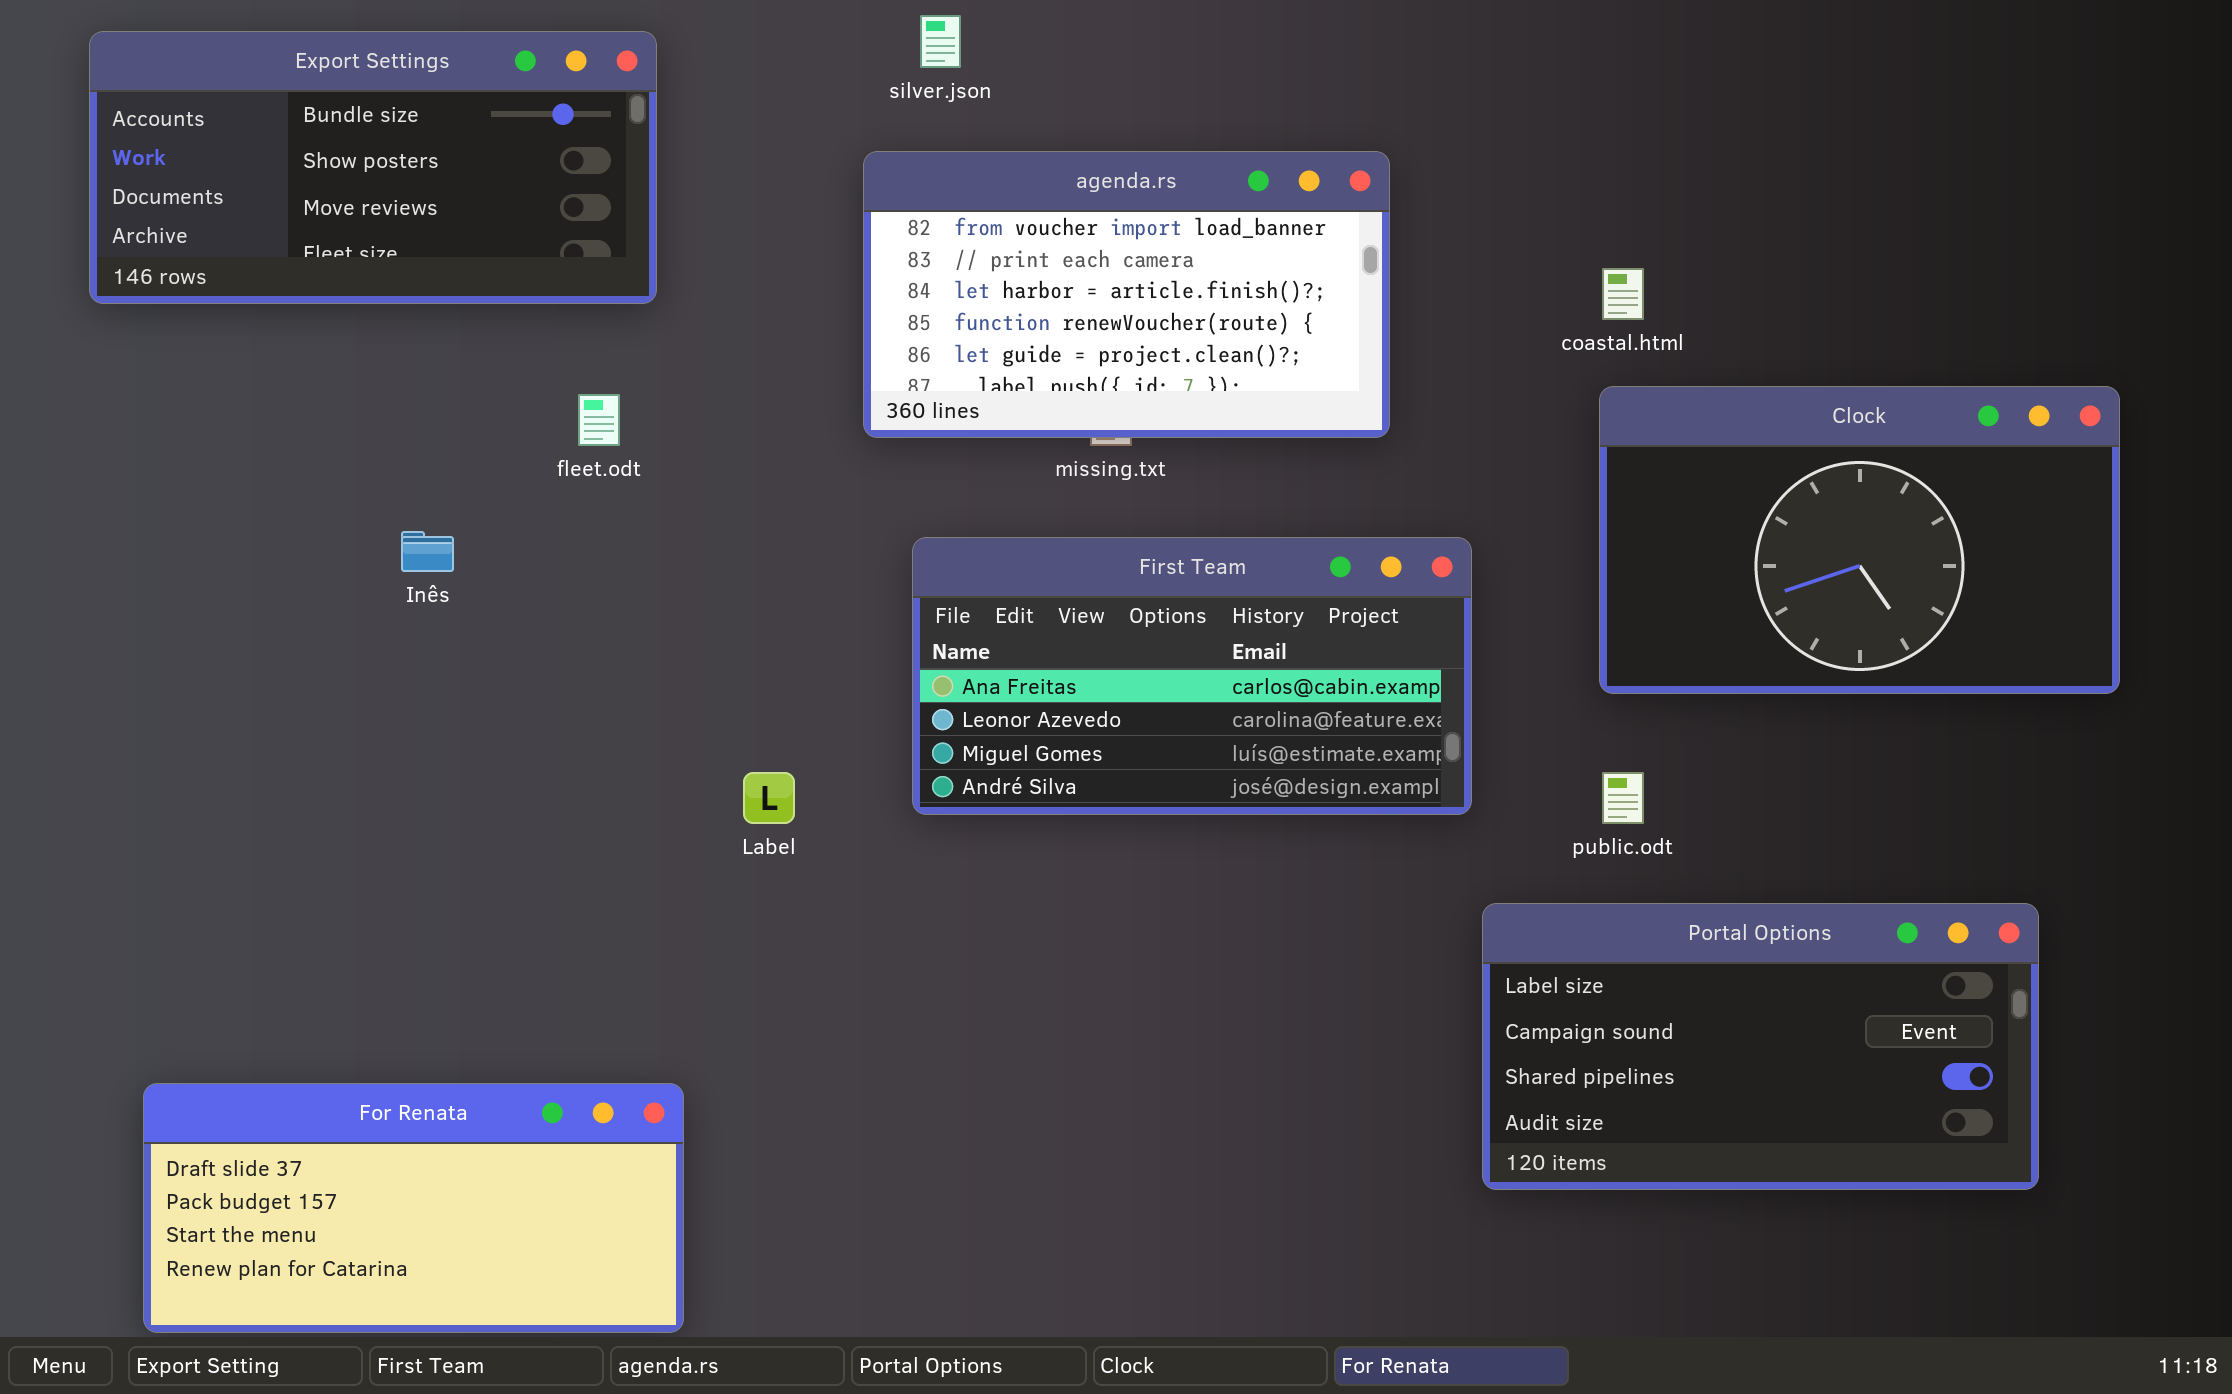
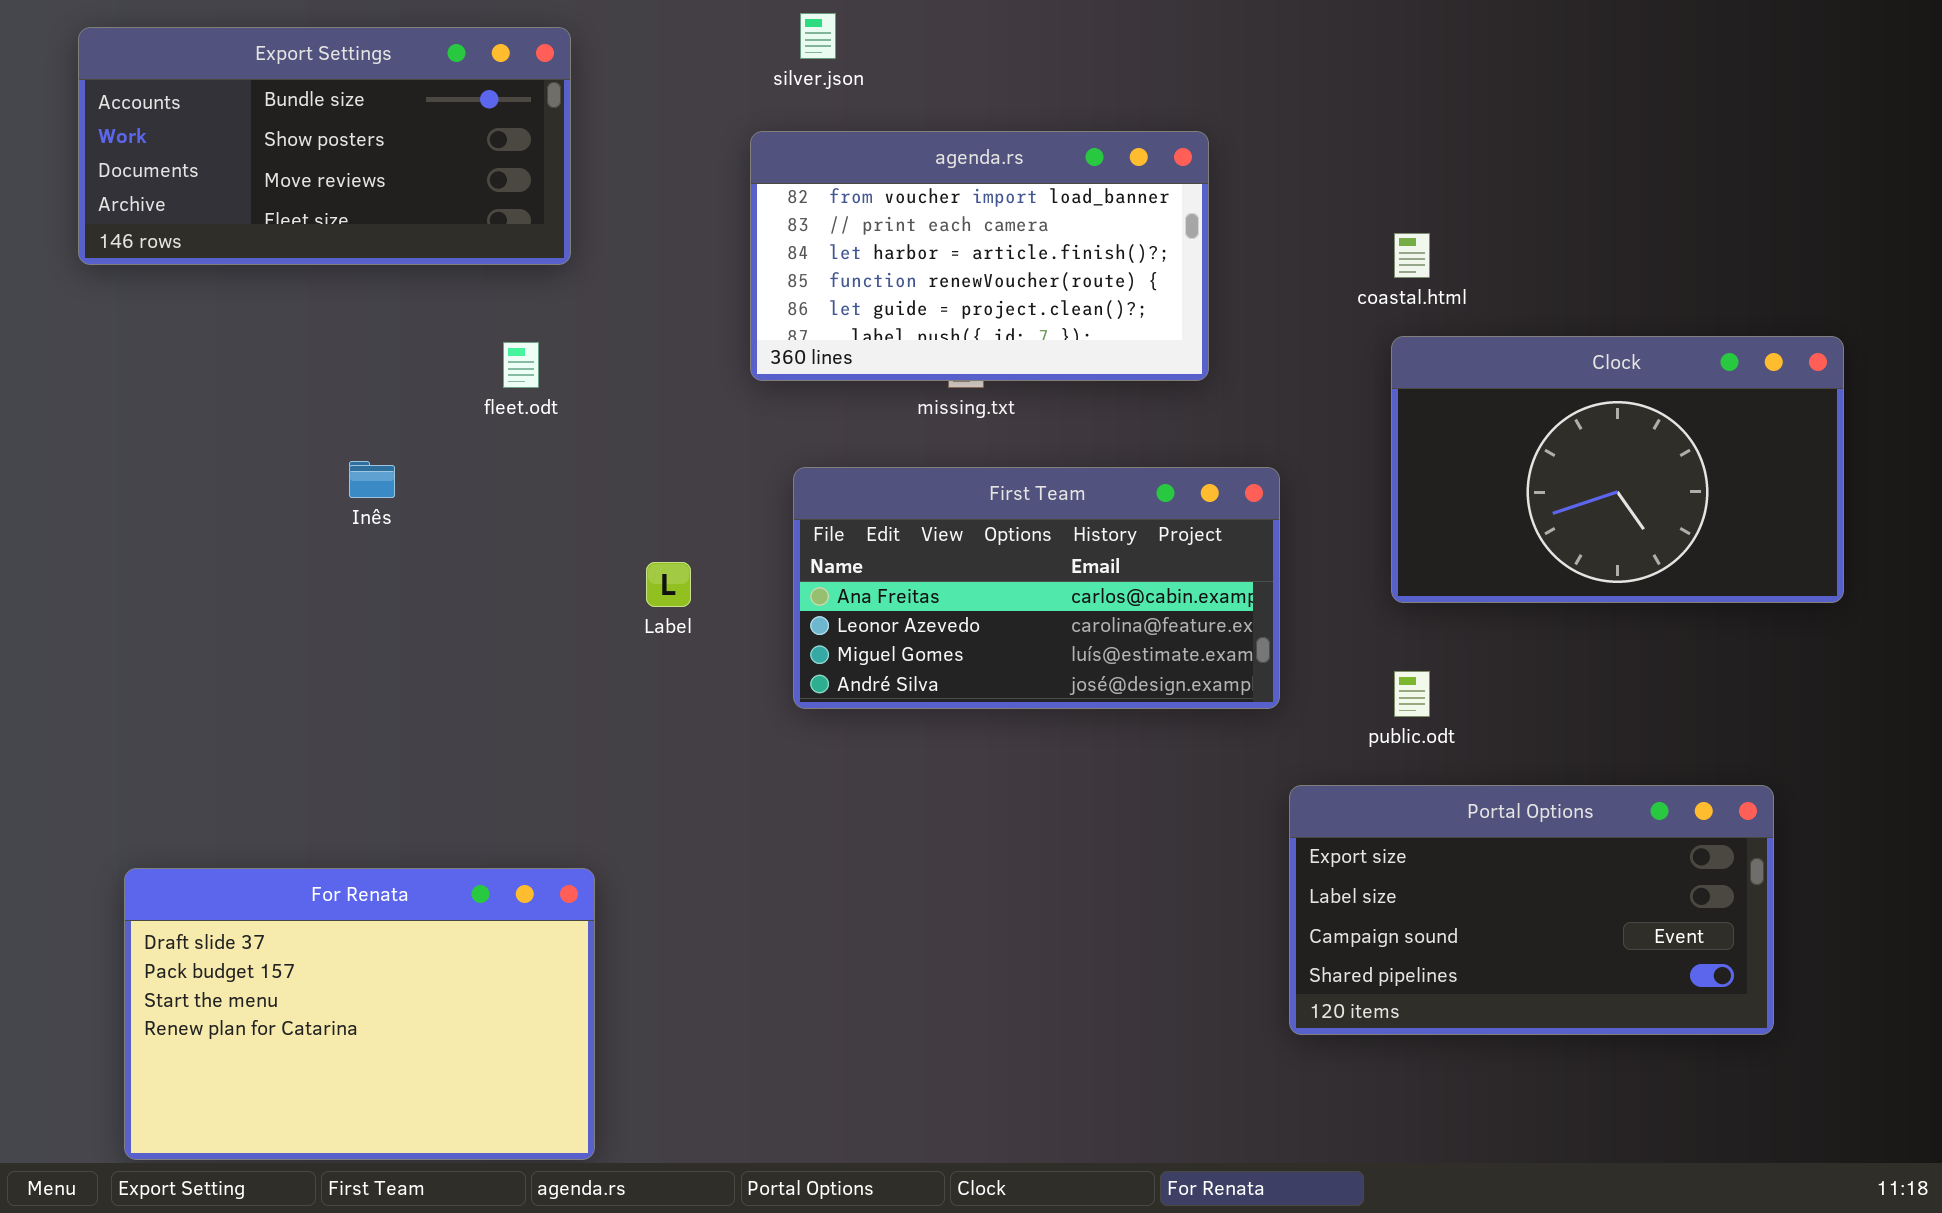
Label: [743,772,795,824] -> [646,562,691,607], moved
Portal Options: [1482,903,2039,1190] -> [1289,785,1774,1035], scrolled up 1 row
For Renata: [143,1083,684,1333] -> [124,868,595,1160], resized

